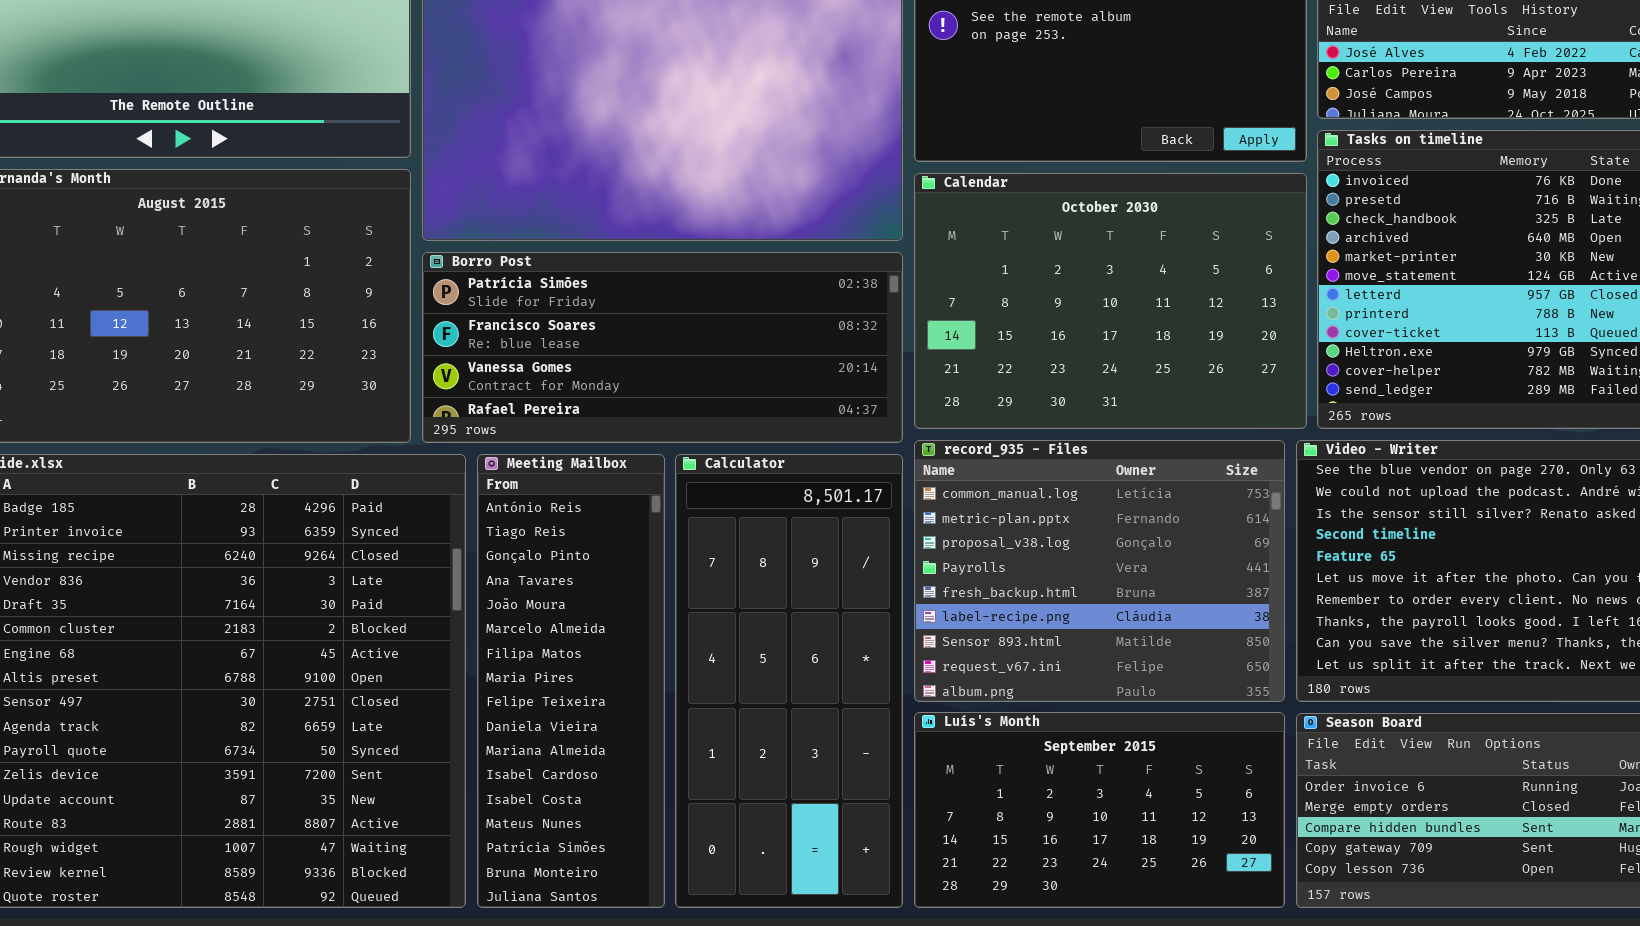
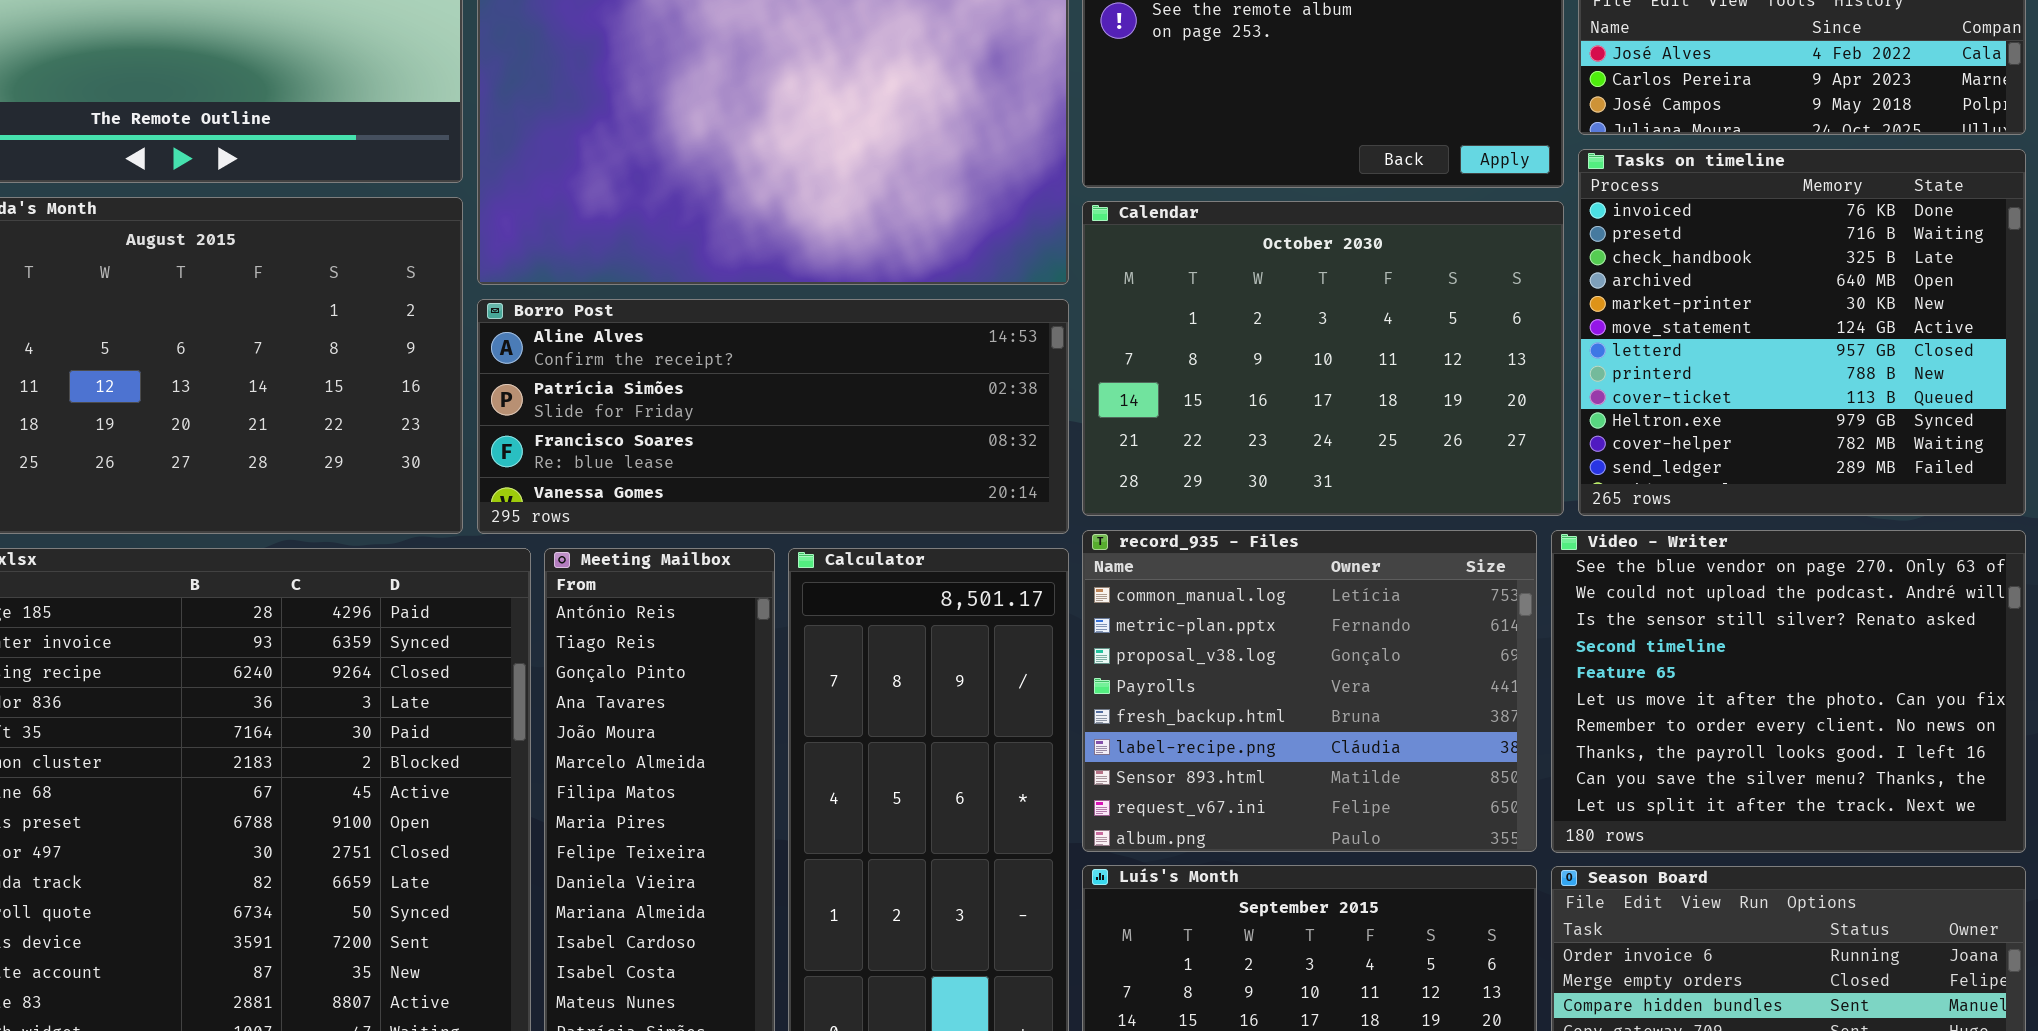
Borro Post: [422,252,903,443] -> [477,299,1069,534], scrolled up 1 row

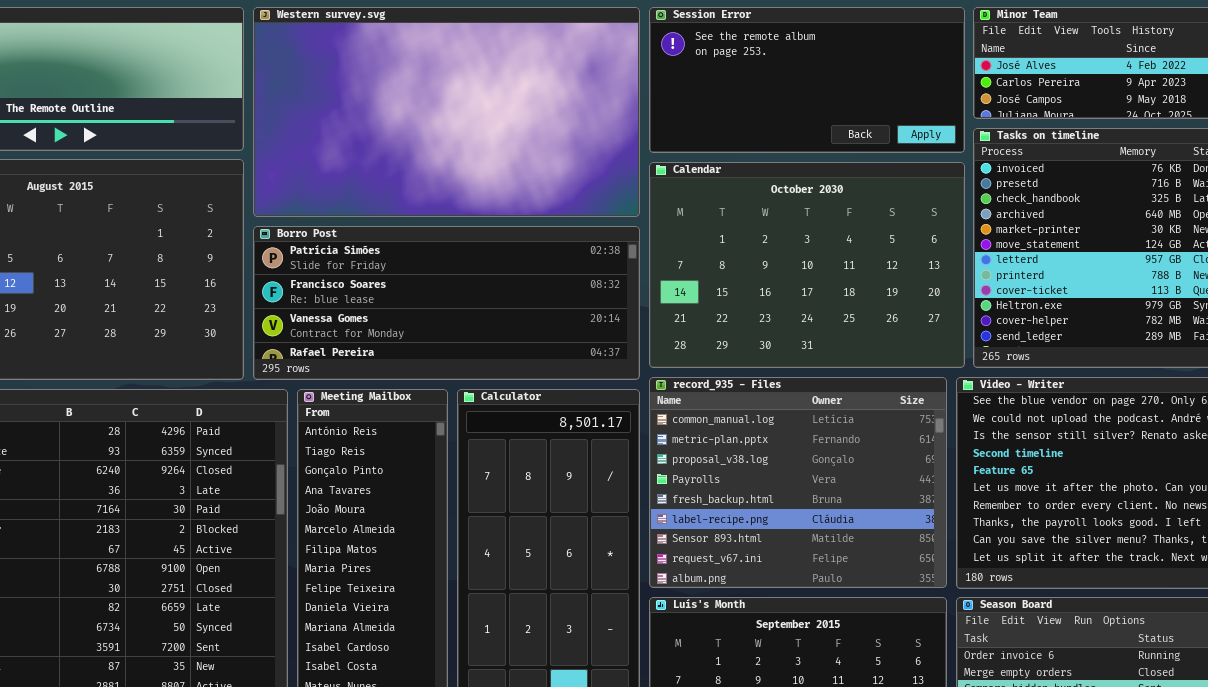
Borro Post: [477,299,1069,534] -> [253,226,640,380], scrolled down 1 row

